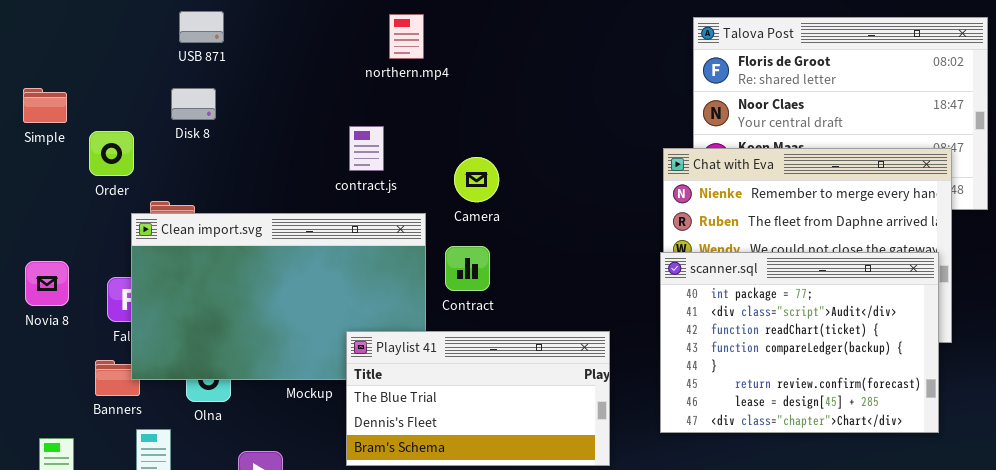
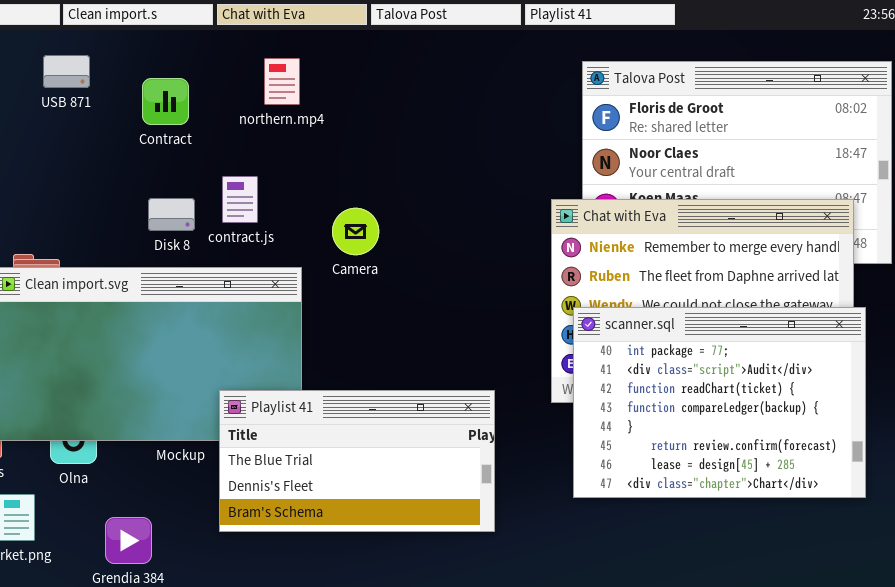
Disk 8: [171,88,216,120] -> [148,198,195,231], moved
Contract: [445,246,490,291] -> [142,78,189,125], moved
scanner.sql: [660,252,939,433] -> [573,307,866,498], moved

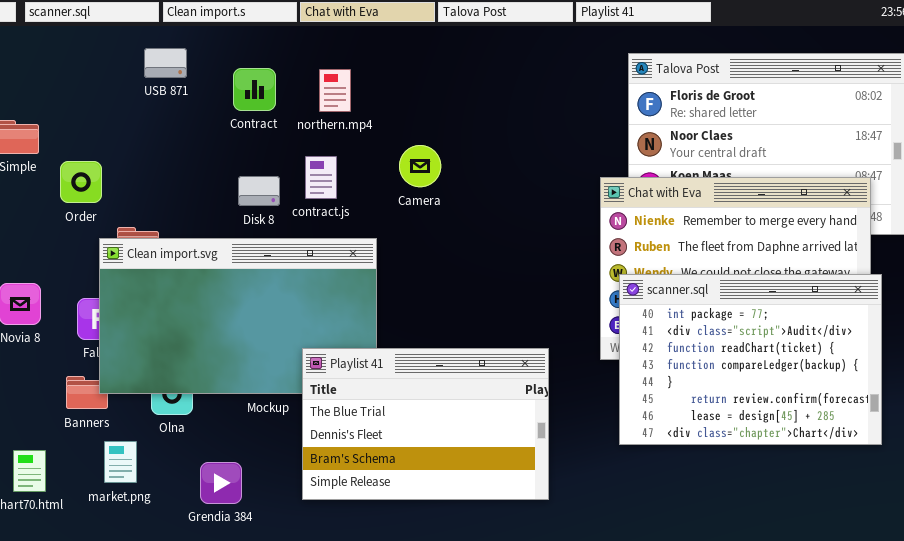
northern.mp4: [264,58,300,105] -> [319,69,351,112], moved
Camera: [332,208,379,255] -> [399,145,441,187], moved
Playlist 41: [219,390,495,532] -> [302,348,549,500], resized

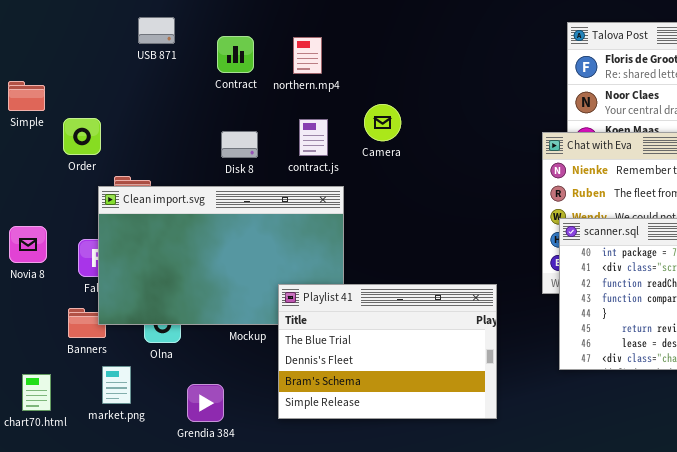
contract.js: [305,156,337,199] -> [299,119,328,156], moved

